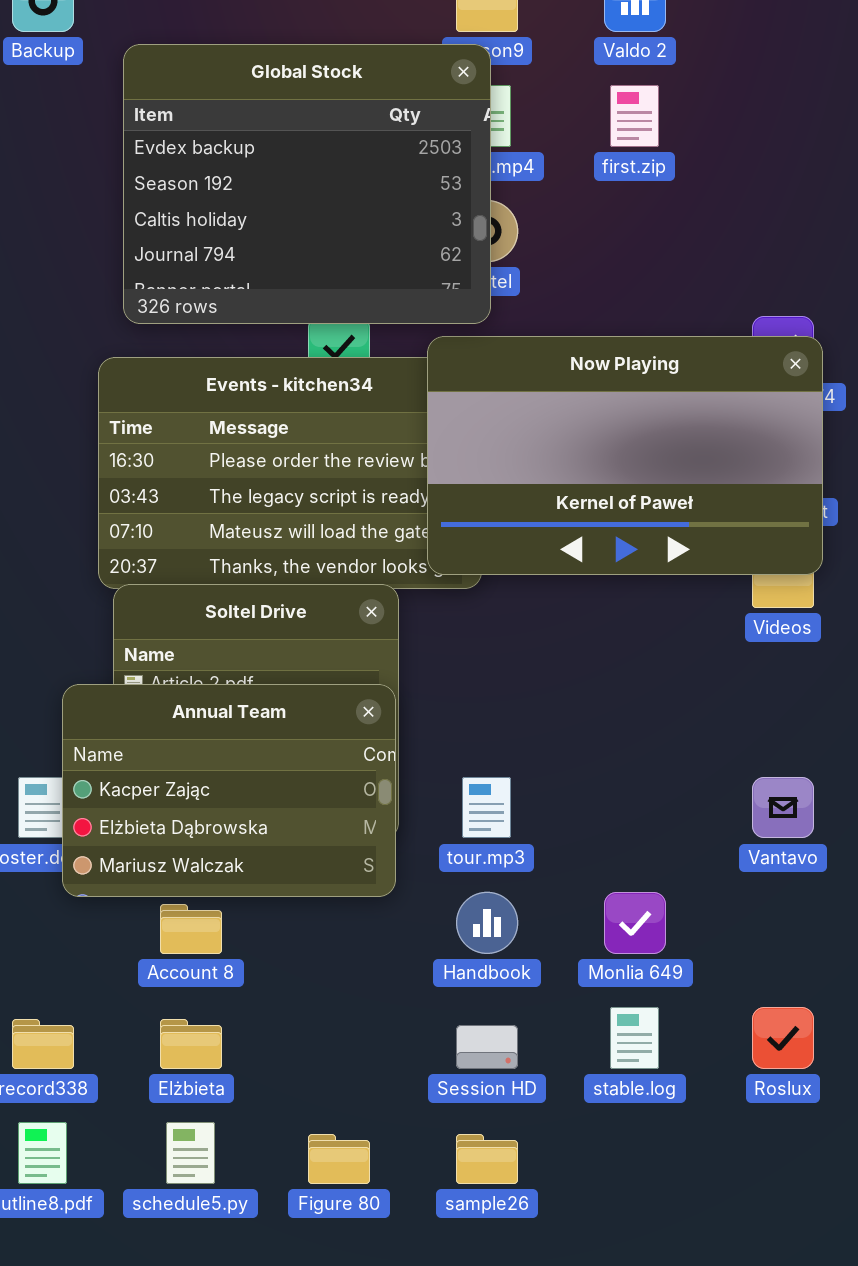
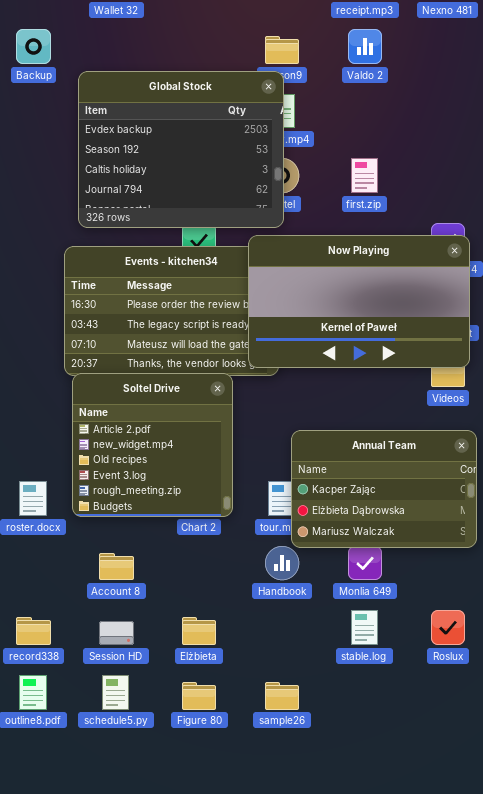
first.zip: [610,85,659,147] -> [351,158,378,193], moved
Annual Team: [62,684,396,897] -> [291,430,477,548], moved
Elżbieta: [160,1019,222,1069] -> [182,617,216,645], moved
Session HD: [456,1025,518,1069] -> [99,621,134,645], moved

